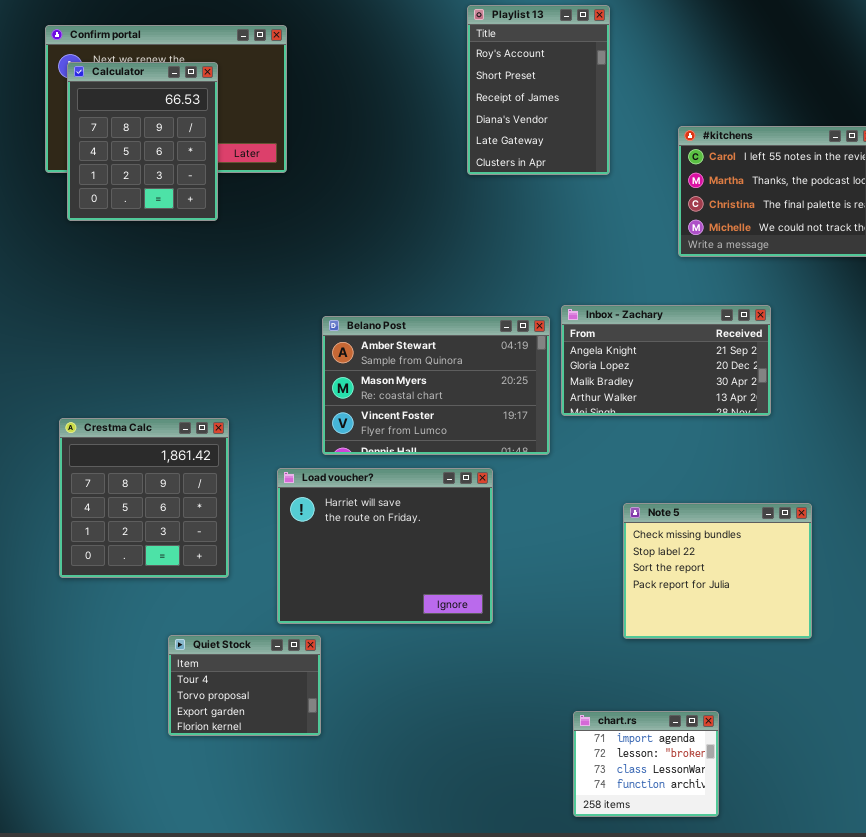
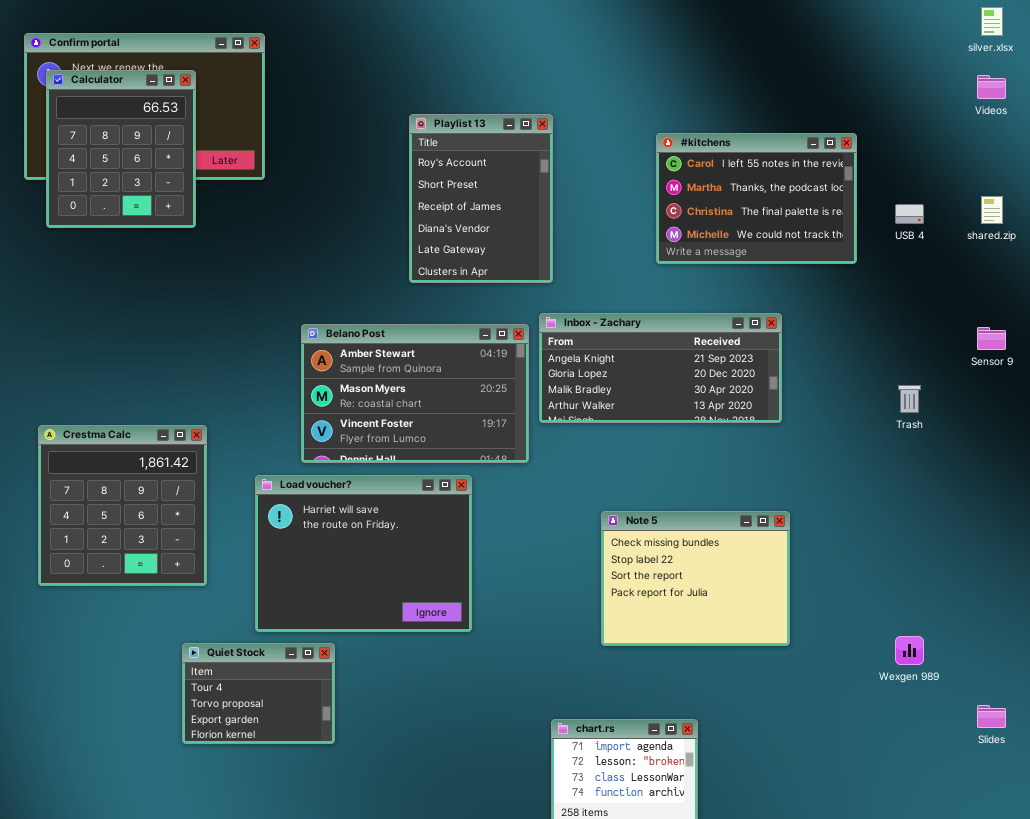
Playlist 13: [467,5,610,175] -> [409,114,553,283], moved
Inbox - Zachary: [561,305,771,416] -> [539,313,782,423], resized
Quiet Stock: [168,635,321,736] -> [182,643,335,744], moved

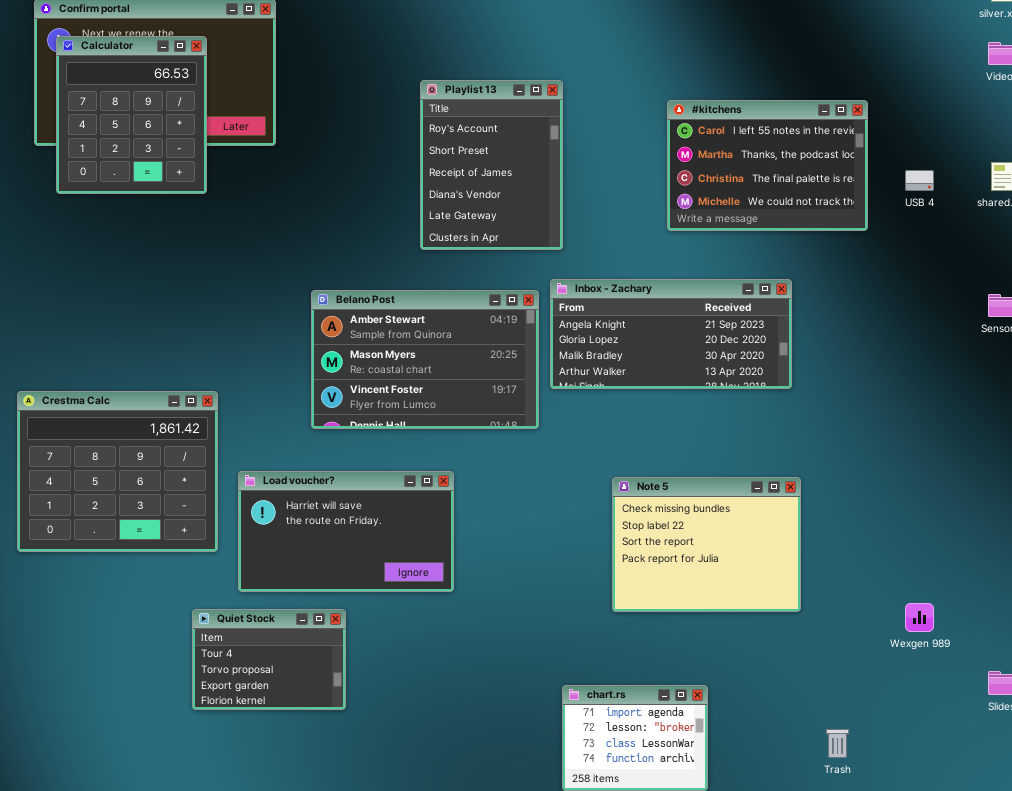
Trash: [898,385,921,413] -> [826,729,849,758], moved
Crestma Calc: [38,425,207,586] -> [17,391,218,552], resized
Load voucher?: [255,475,472,632] -> [238,471,454,592], moved, resized

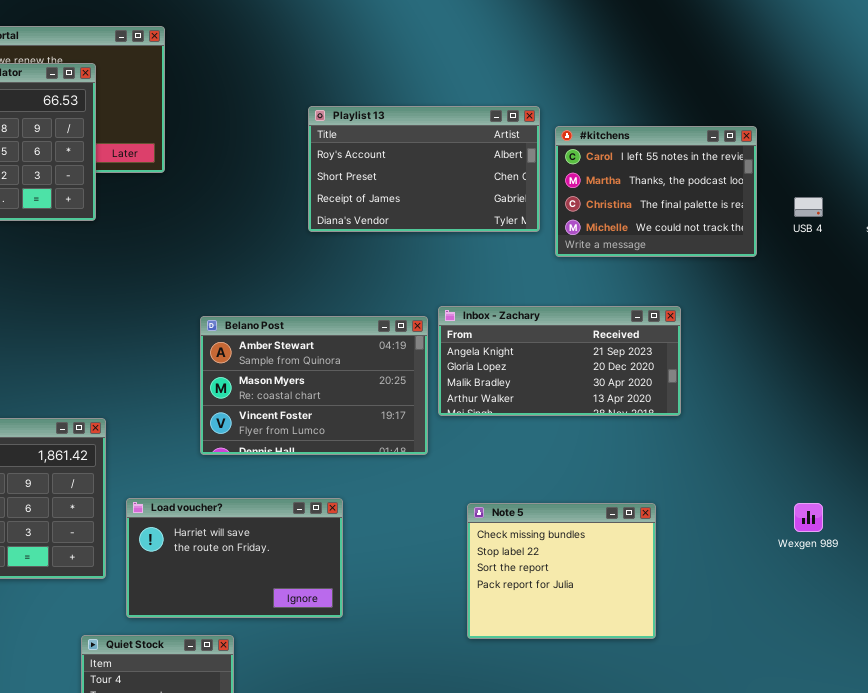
Playlist 13: [420,80,563,250] -> [308,106,540,232], resized
Note 5: [612,477,801,612] -> [467,503,656,639], moved
Wexgen 989: [905,603,934,632] -> [794,503,823,532], moved

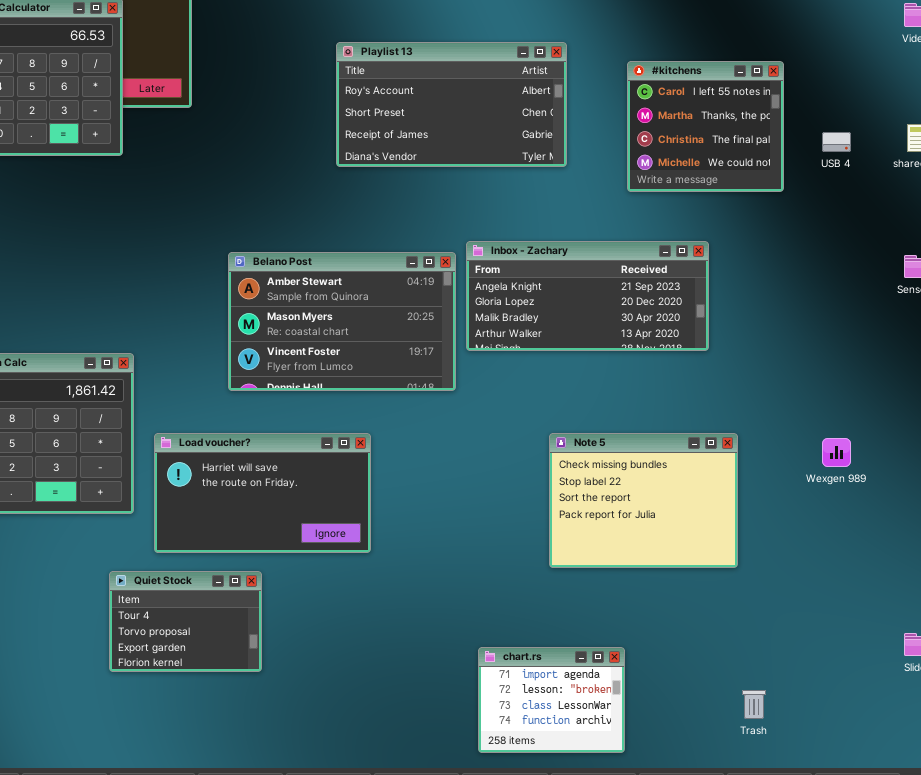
#kitchens: [555,126,757,257] -> [627,61,784,192], resized
Note 5: [467,503,656,639] -> [549,433,738,568], moved

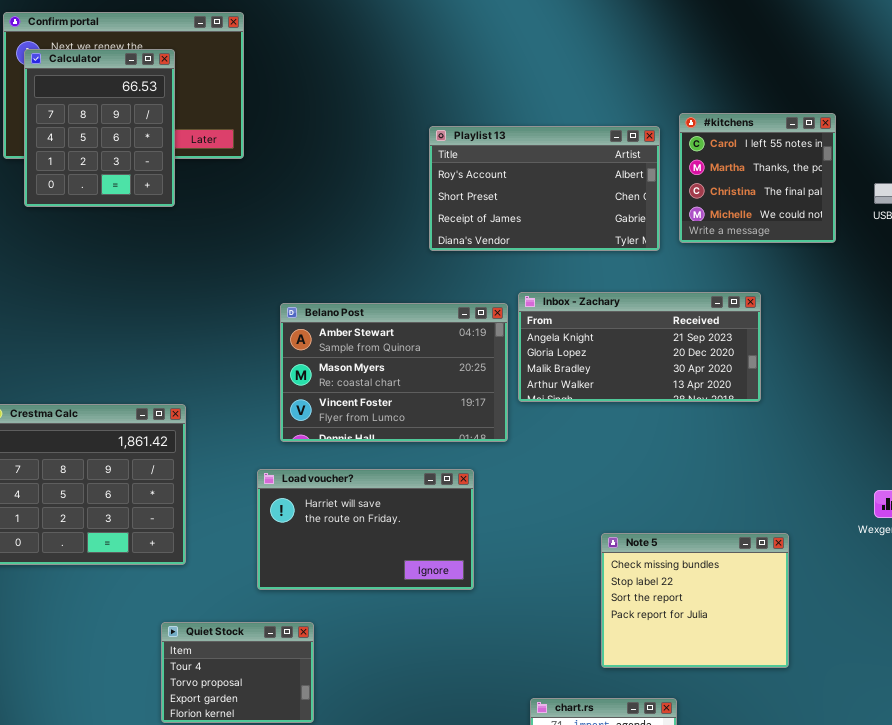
Playlist 13: [336,42,567,167] -> [429,126,660,251], moved
Load voucher?: [154,433,371,553] -> [257,469,474,590], moved
Note 5: [549,433,738,568] -> [601,533,789,668], moved

